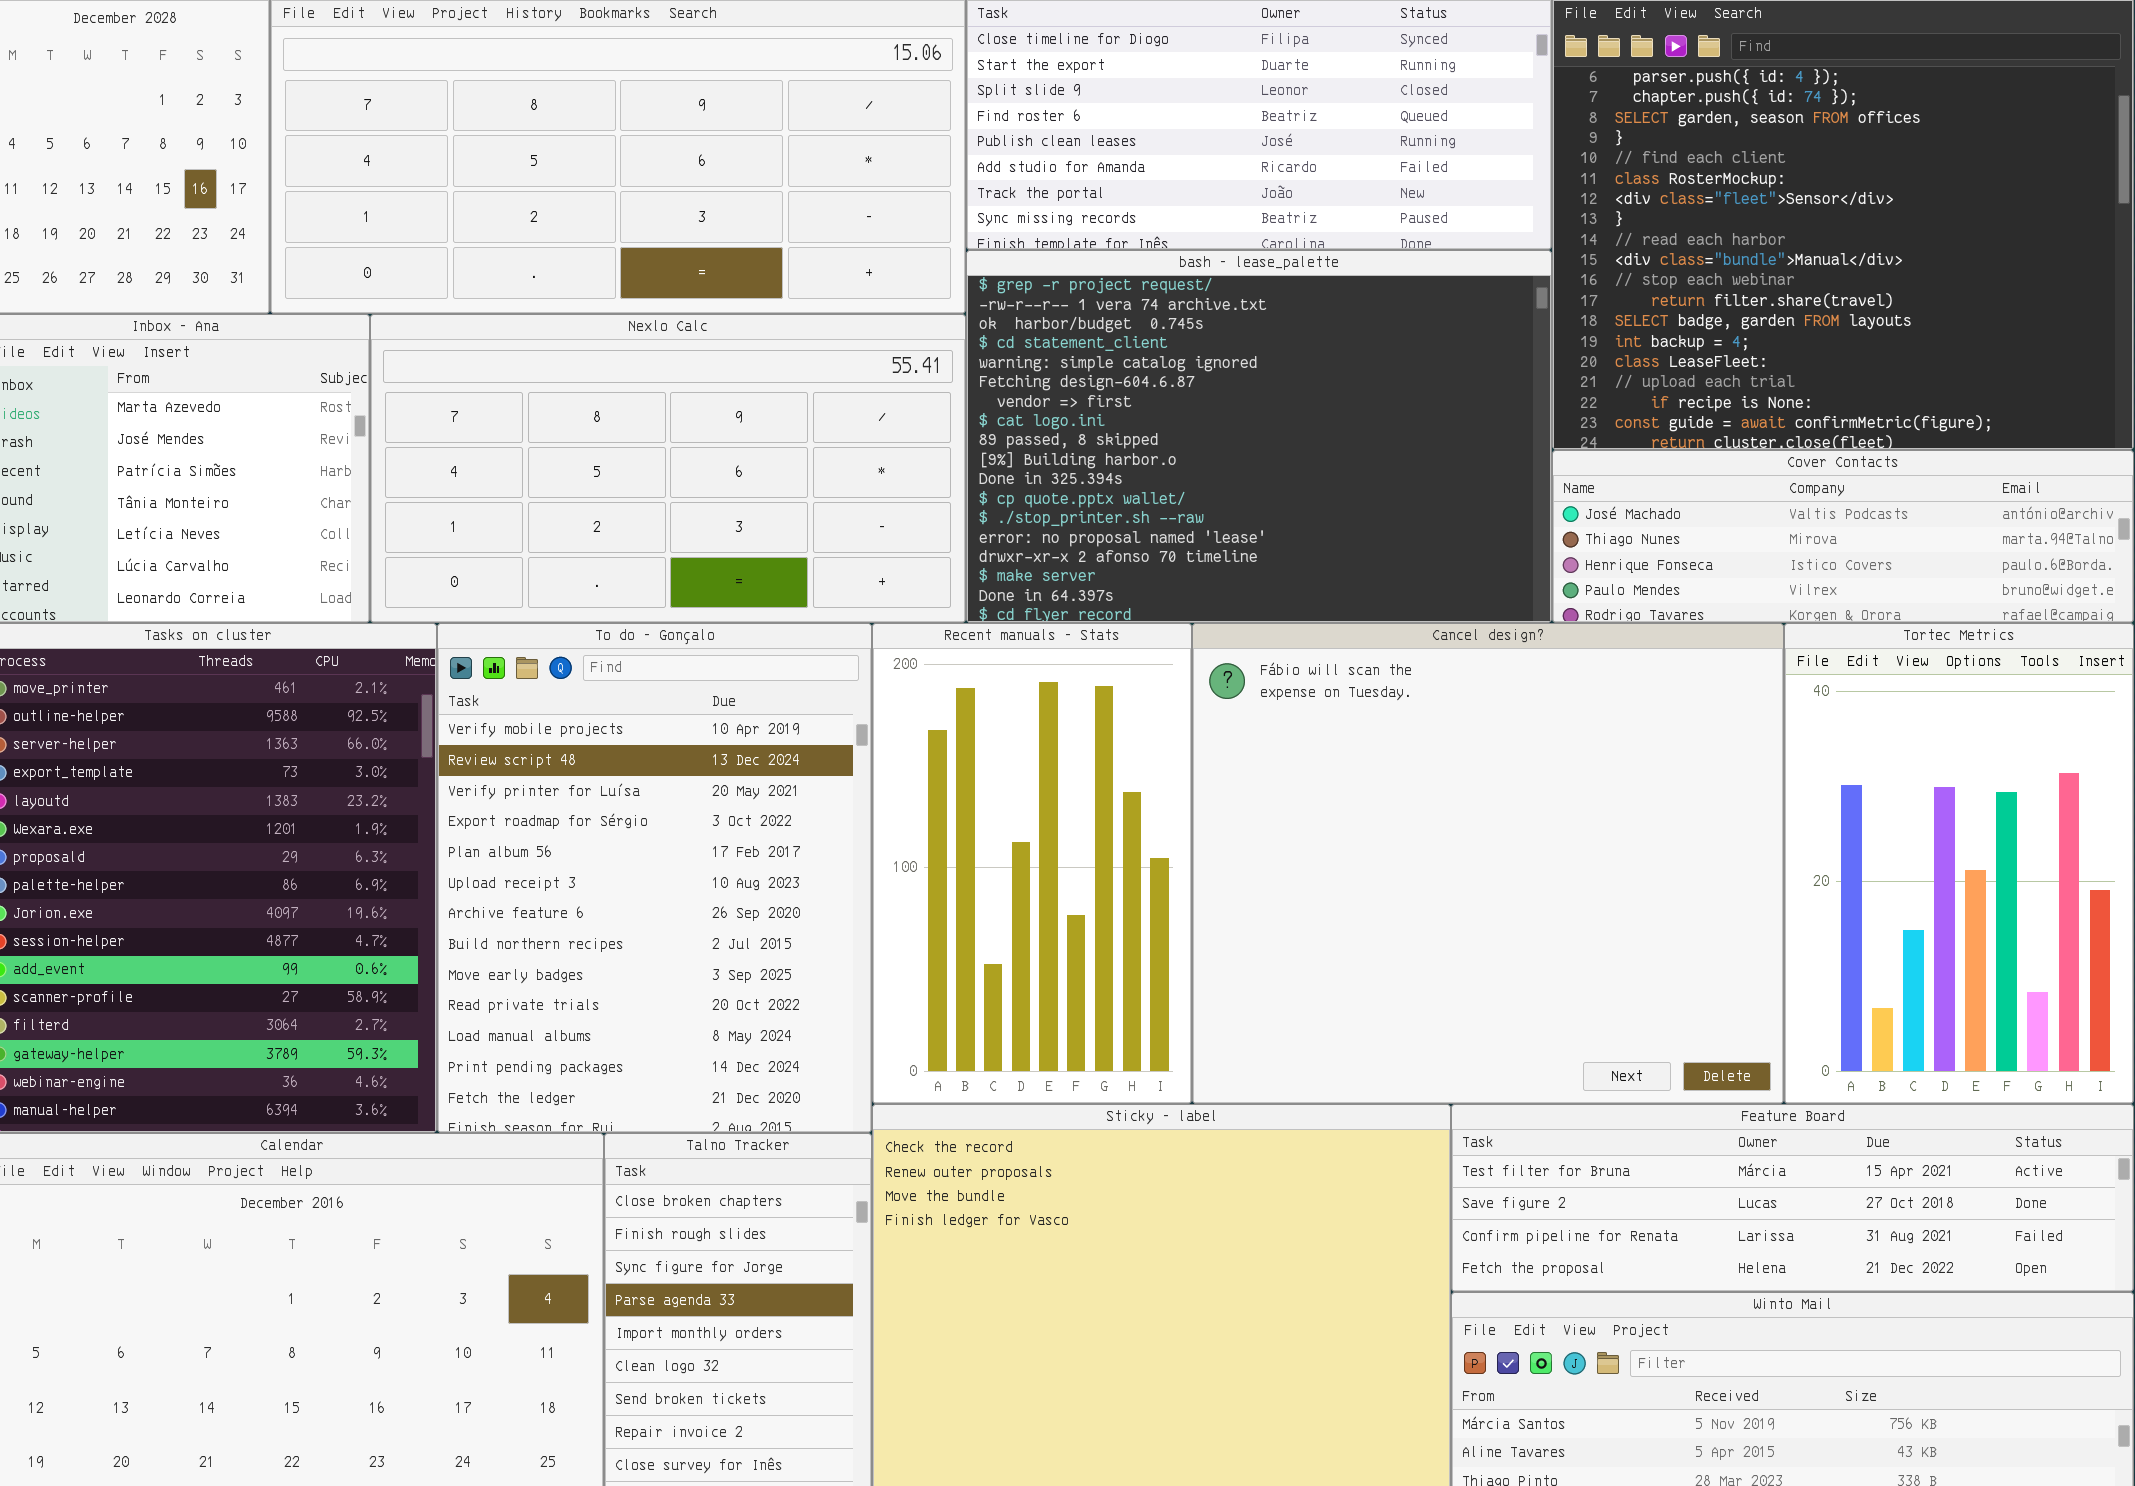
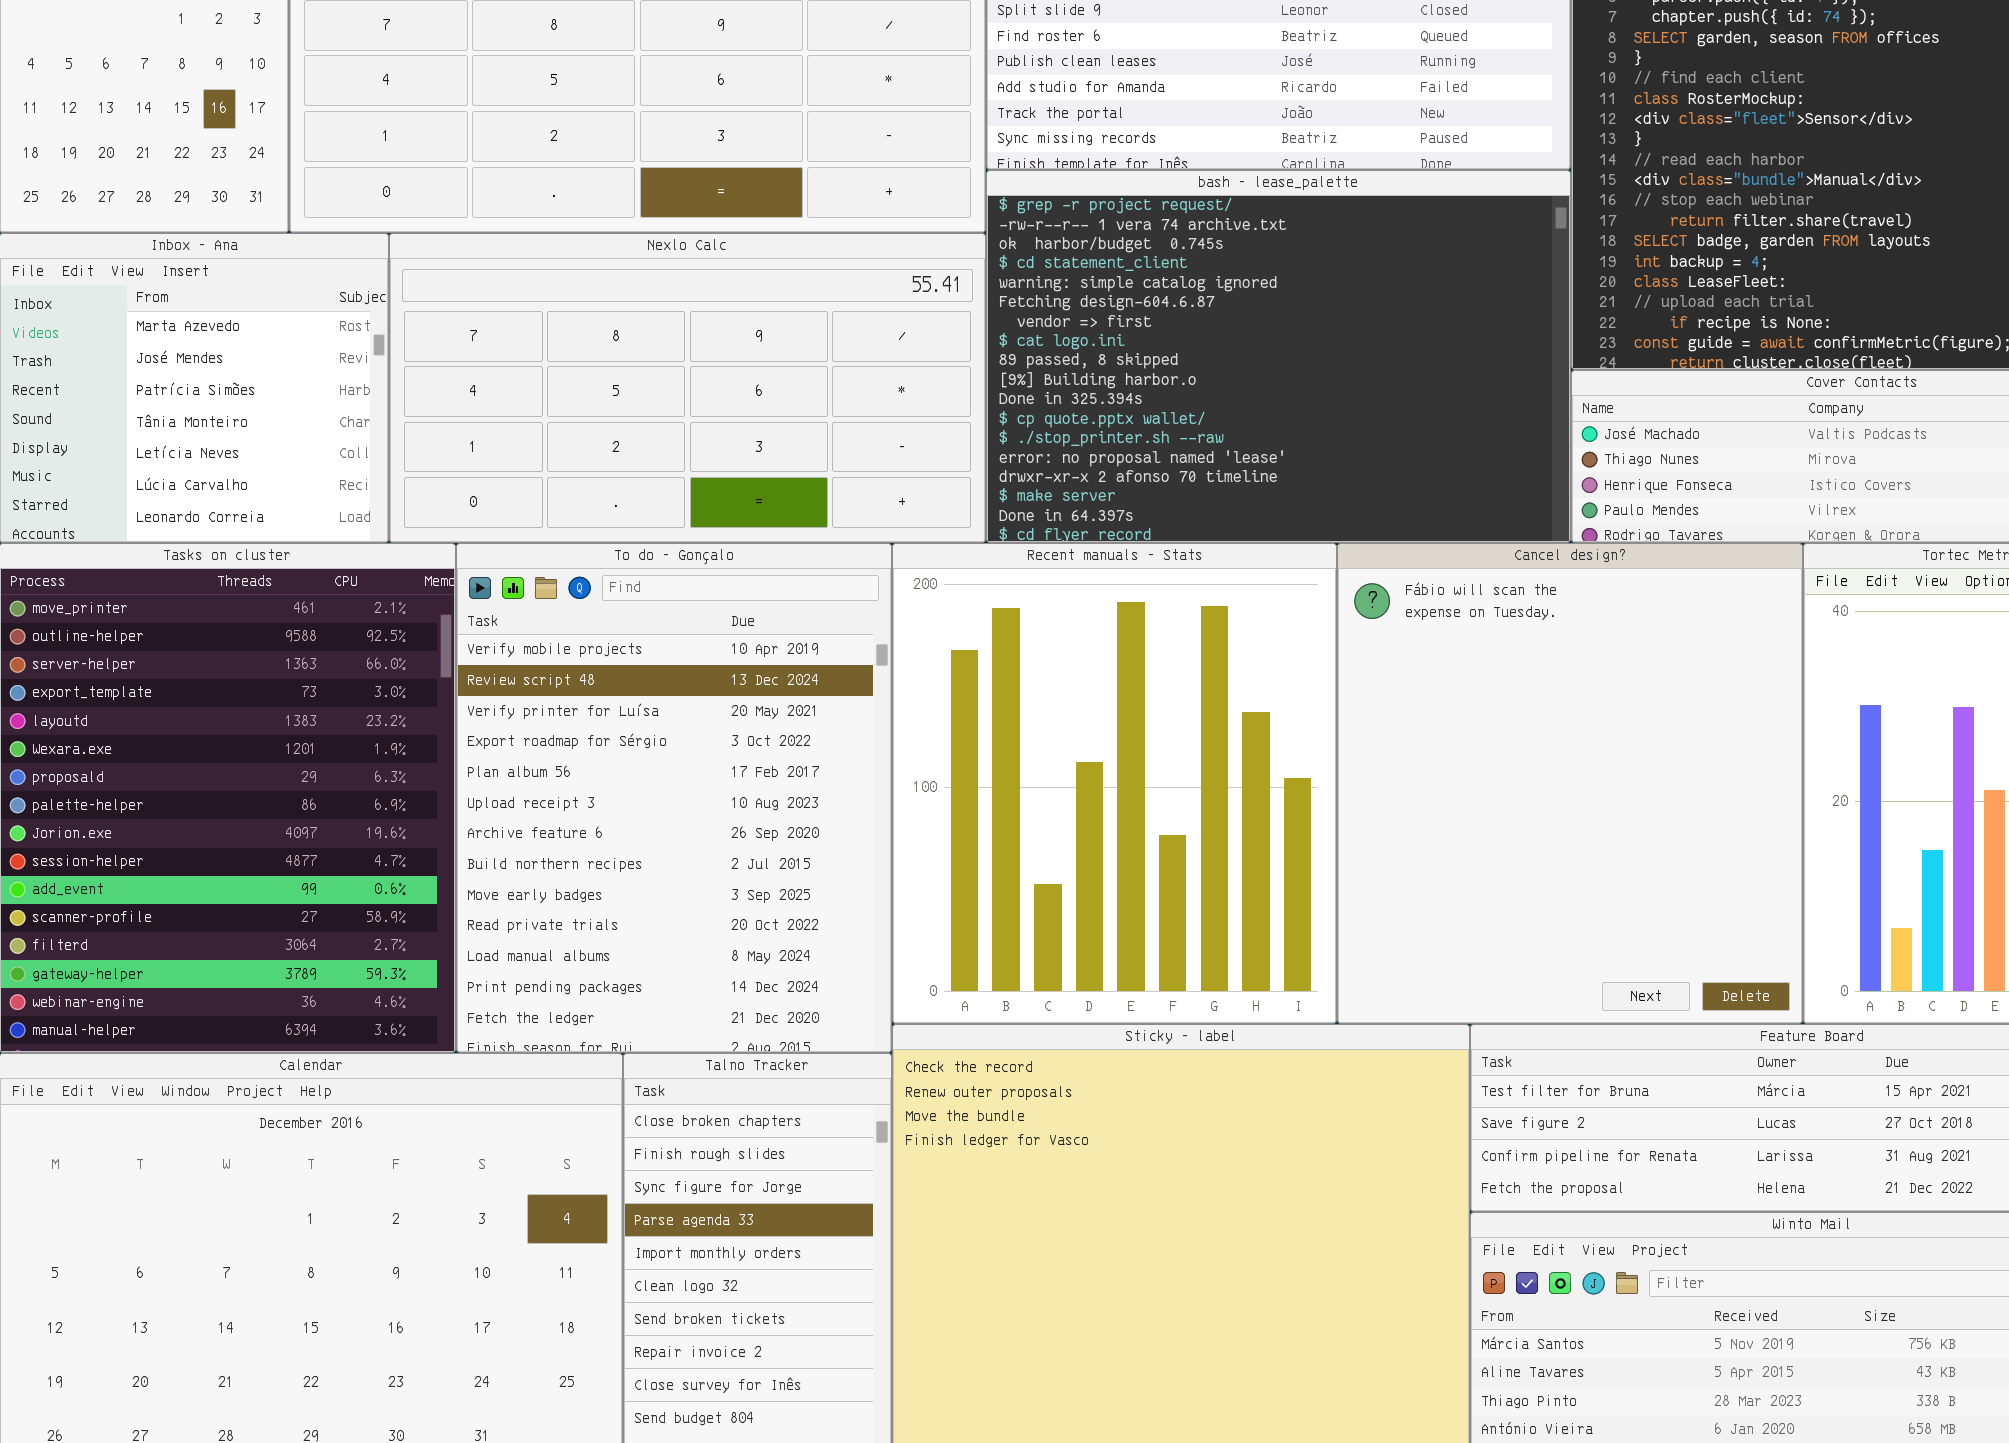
Recent manuals - Stats: [872,623,1192,1104] -> [892,543,1337,1024], resized
Cancel design?: [1192,623,1784,1104] -> [1337,543,1803,1024], resized

